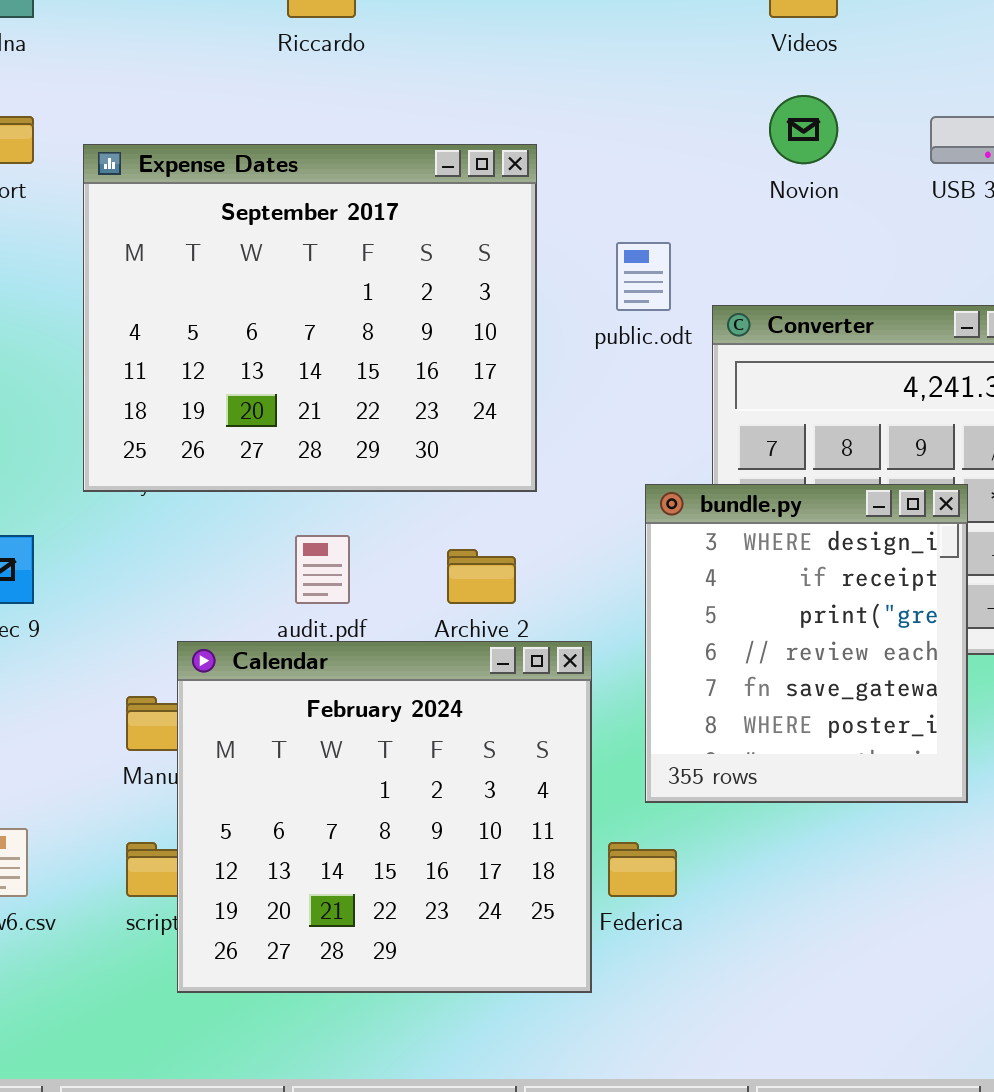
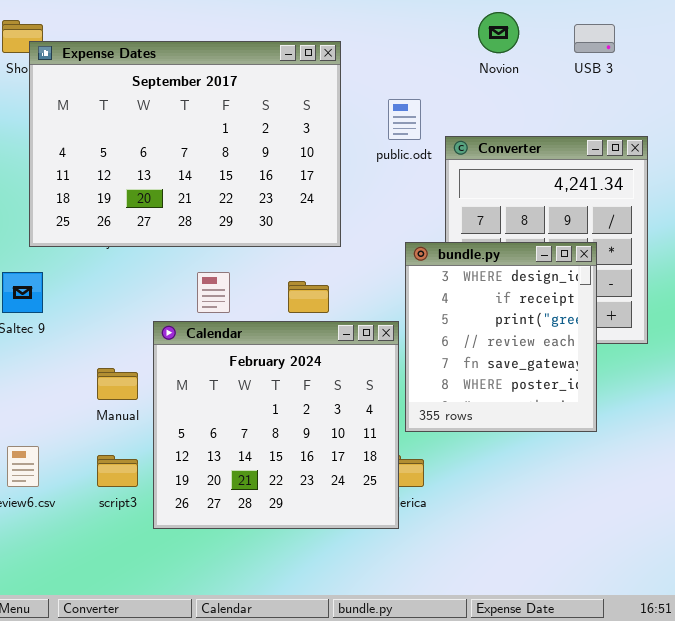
Expense Dates: [83,144,537,492] -> [29,41,341,247], resized
Calendar: [177,641,592,993] -> [153,321,399,529], moved

